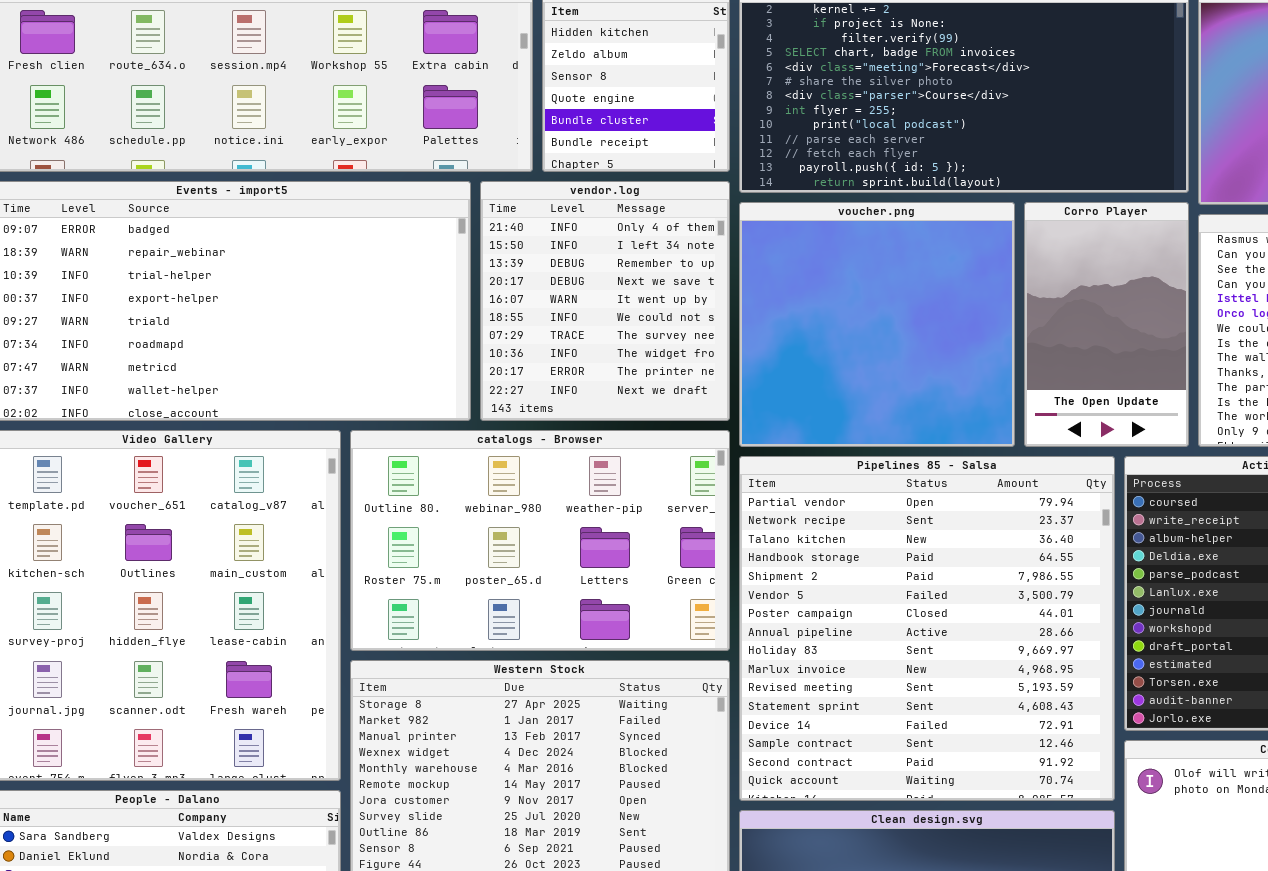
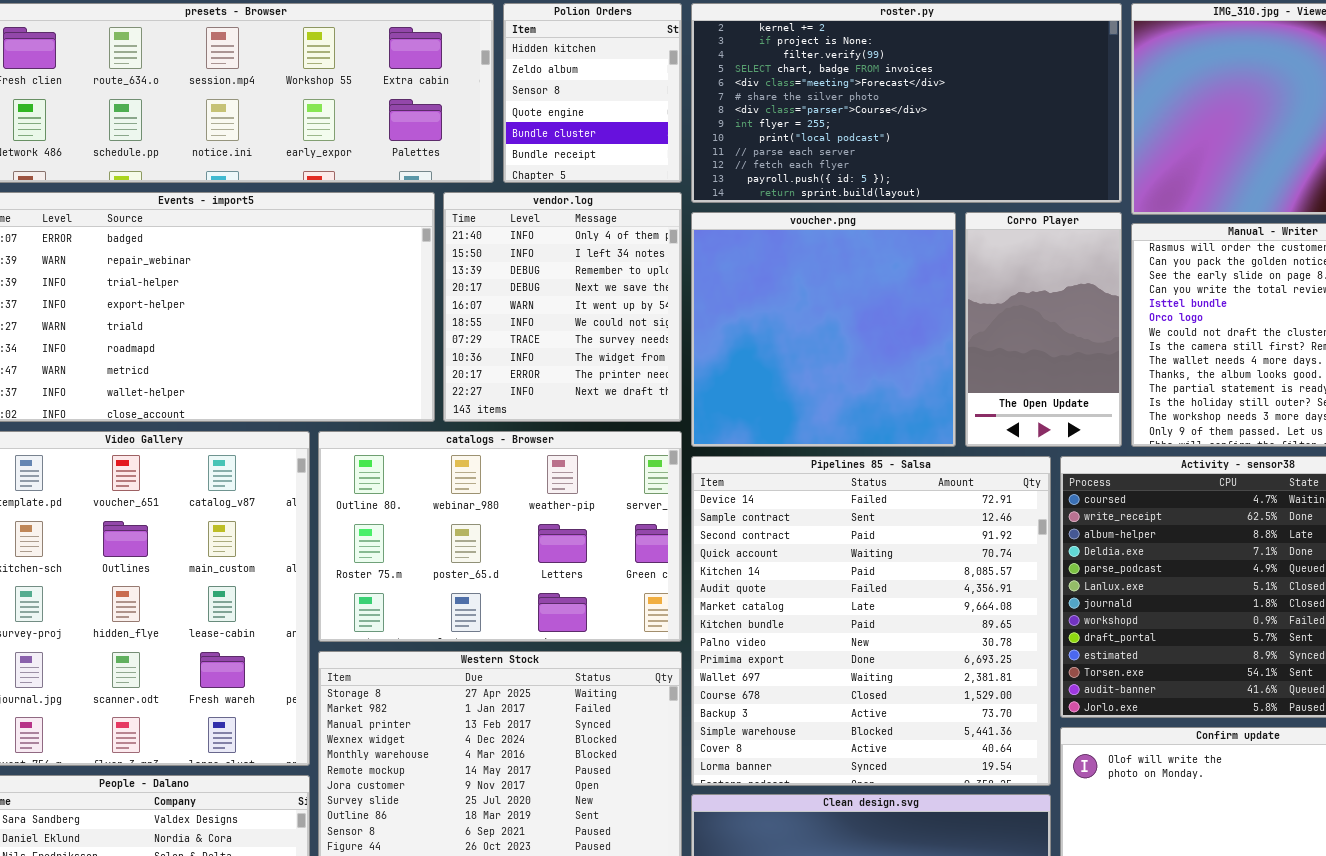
Pipelines 85 - Salsa: [739,456,1115,801] -> [691,456,1051,786], scrolled down 12 rows

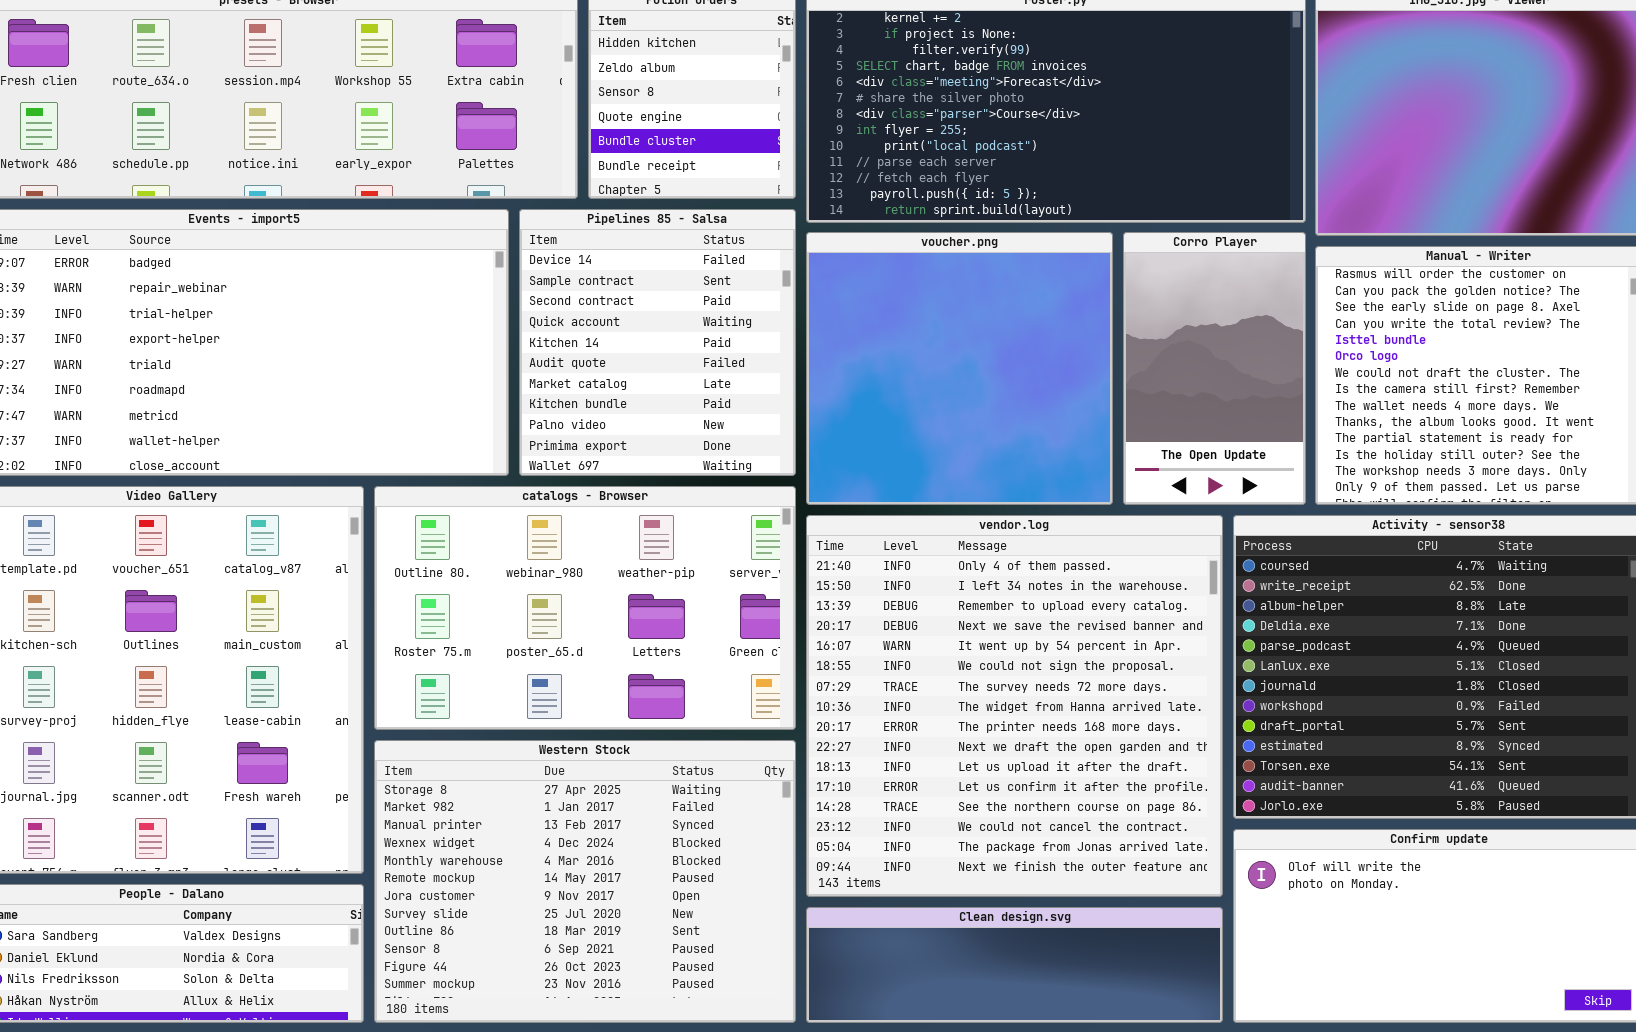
vendor.log: [443,192,682,422] -> [806,515,1223,897], moved, resized
Pipelines 85 - Salsa: [691,456,1051,786] -> [519,209,796,476], moved, resized

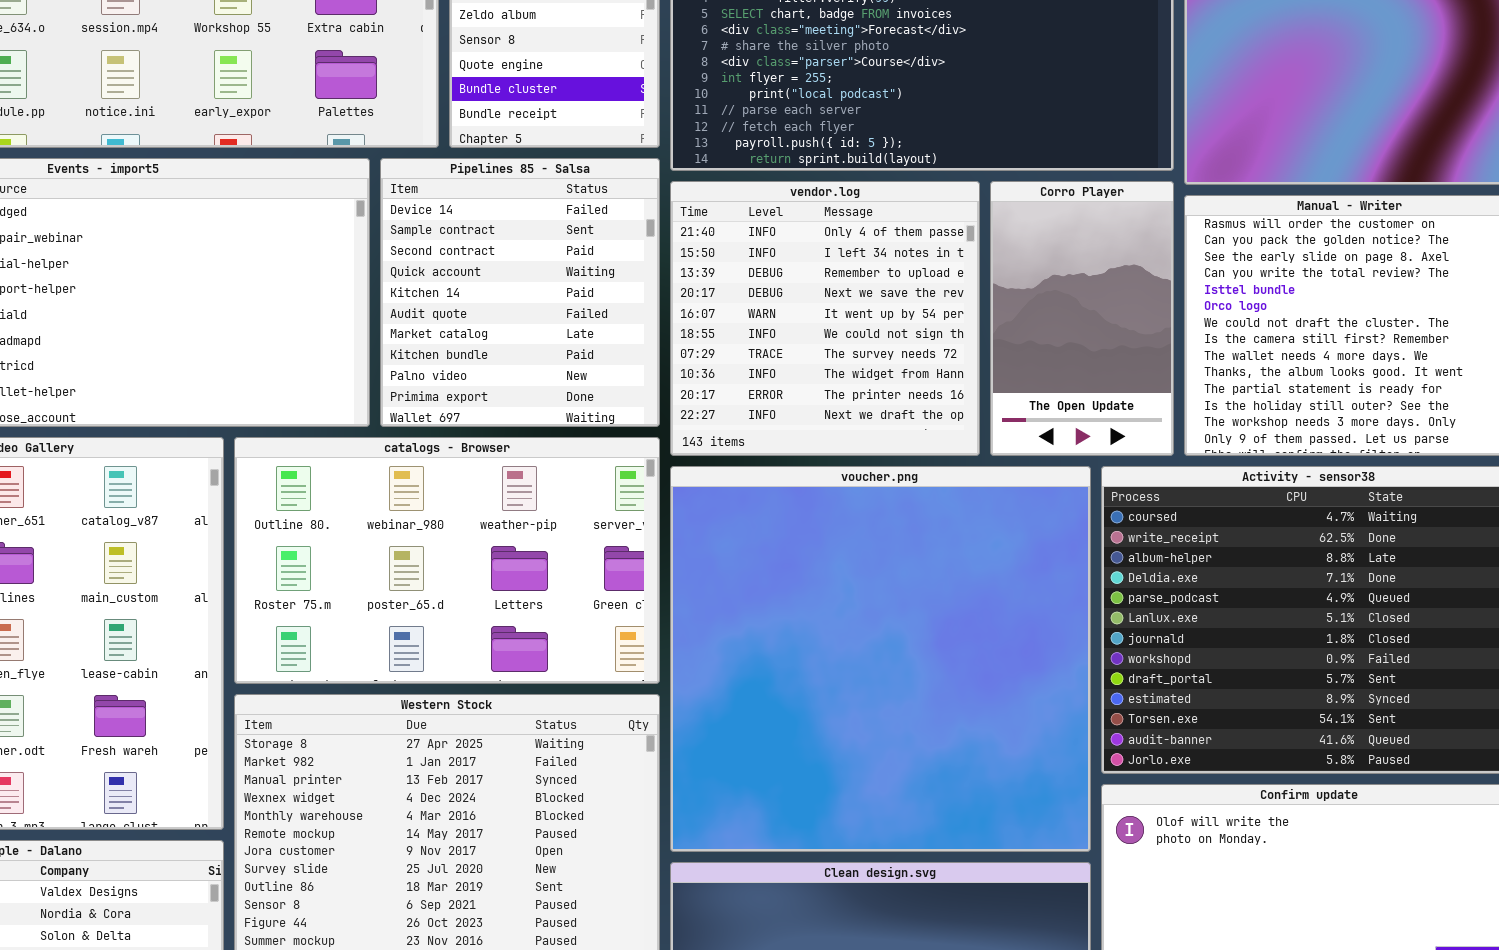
voucher.png: [806,232,1113,505] -> [670,466,1091,852], moved, resized
vendor.log: [806,515,1223,897] -> [670,181,980,456], moved, resized

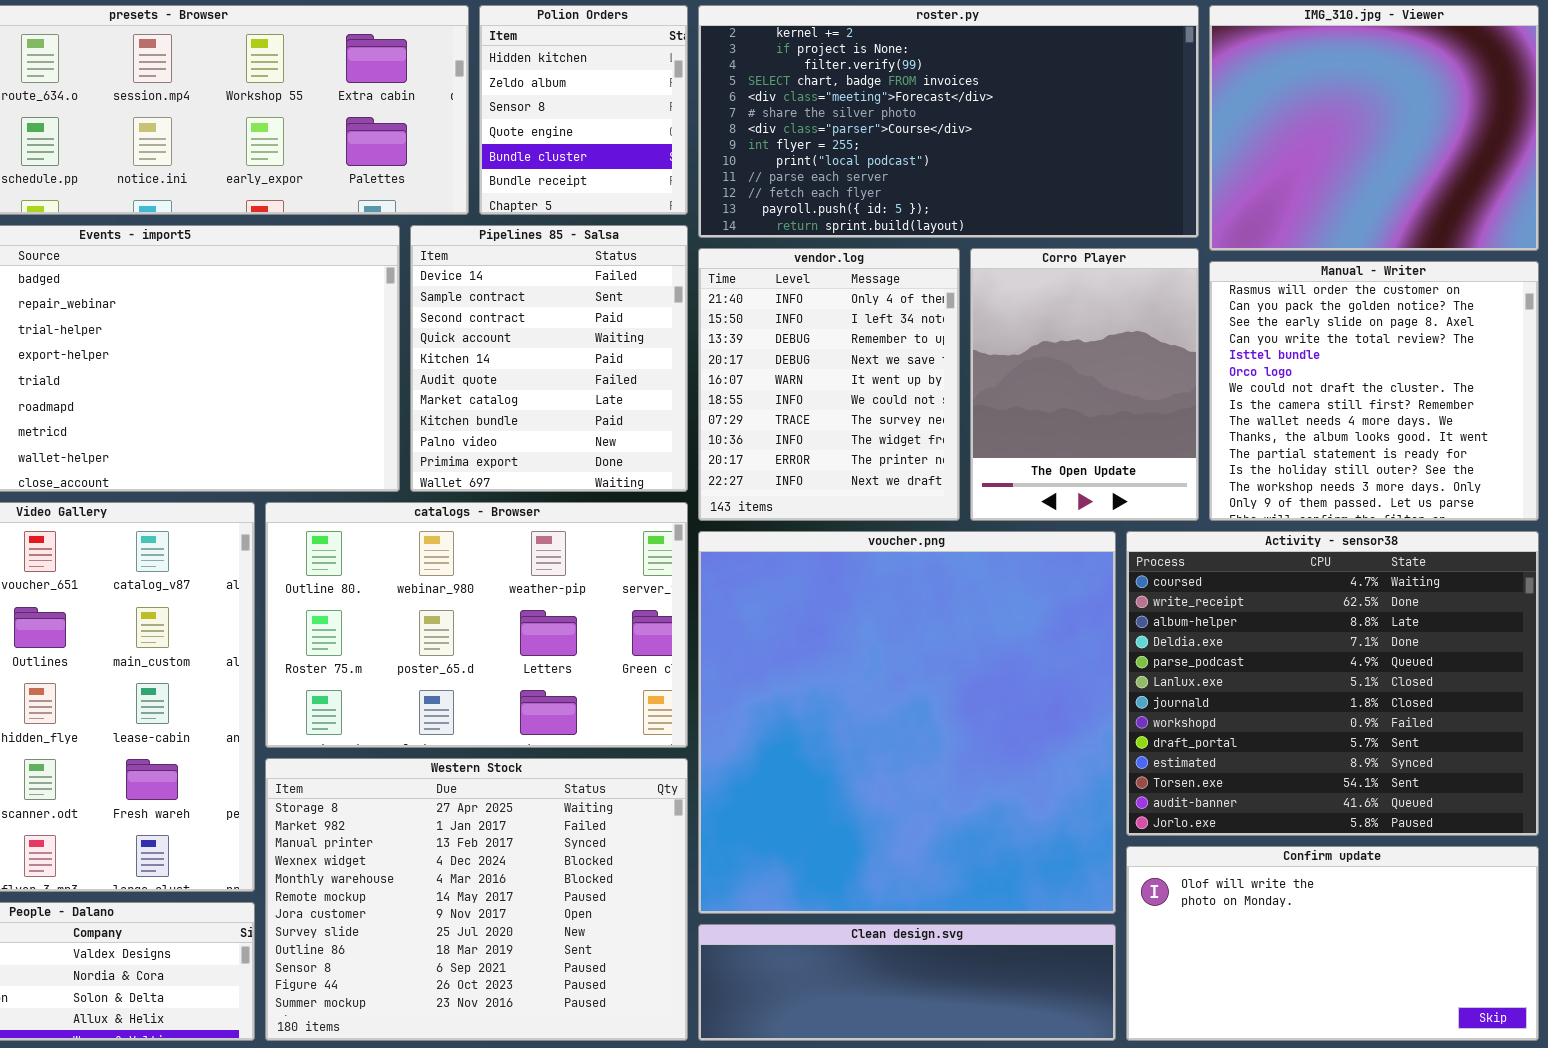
vendor.log: [670,181,980,456] -> [698,248,960,521], resized
Corro Player: [990,181,1174,456] -> [970,248,1199,521], resized

